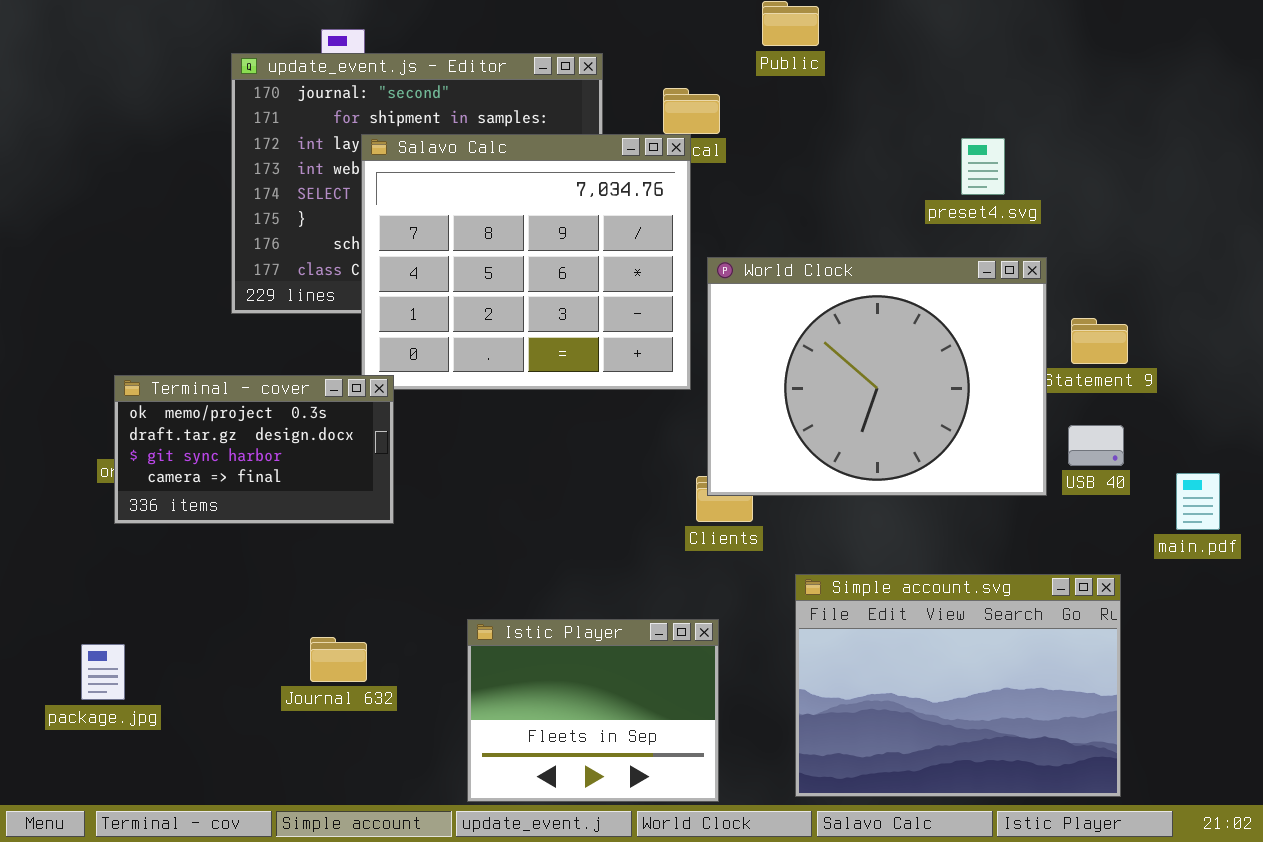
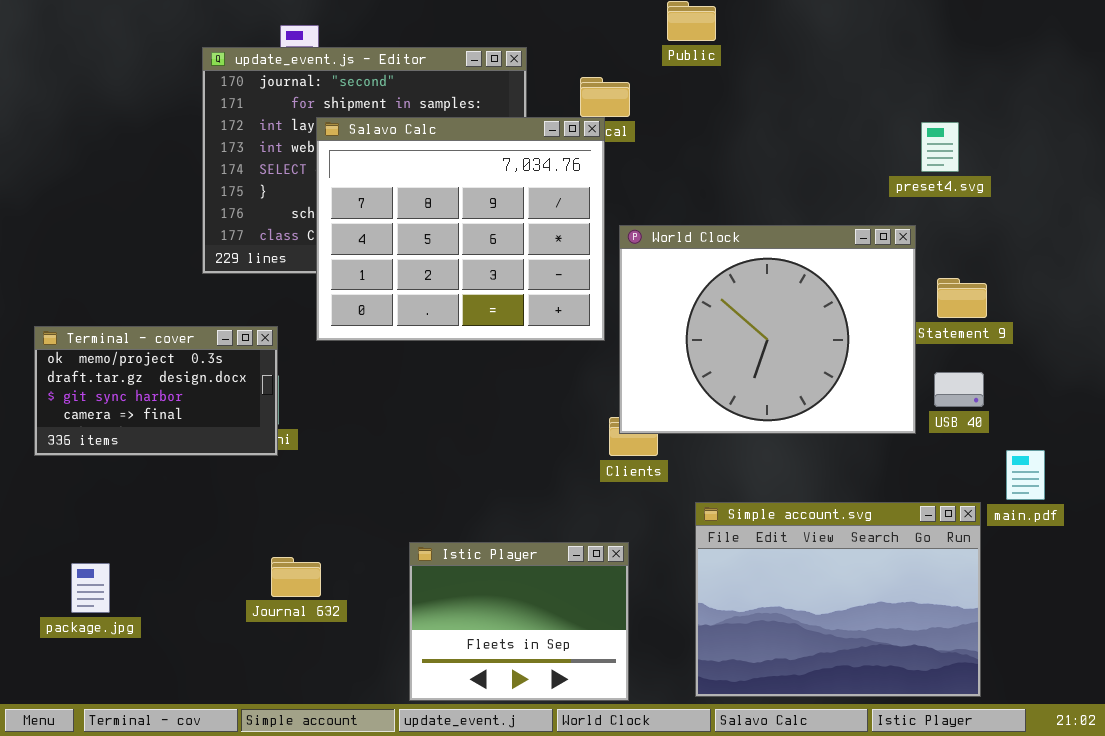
preset4.svg: [961,138,1005,195] -> [921,122,959,172], moved
Terminal - cover: [114,375,394,524] -> [34,326,278,456], moved
main.pdf: [1176,473,1220,530] -> [1006,450,1045,500], moved

